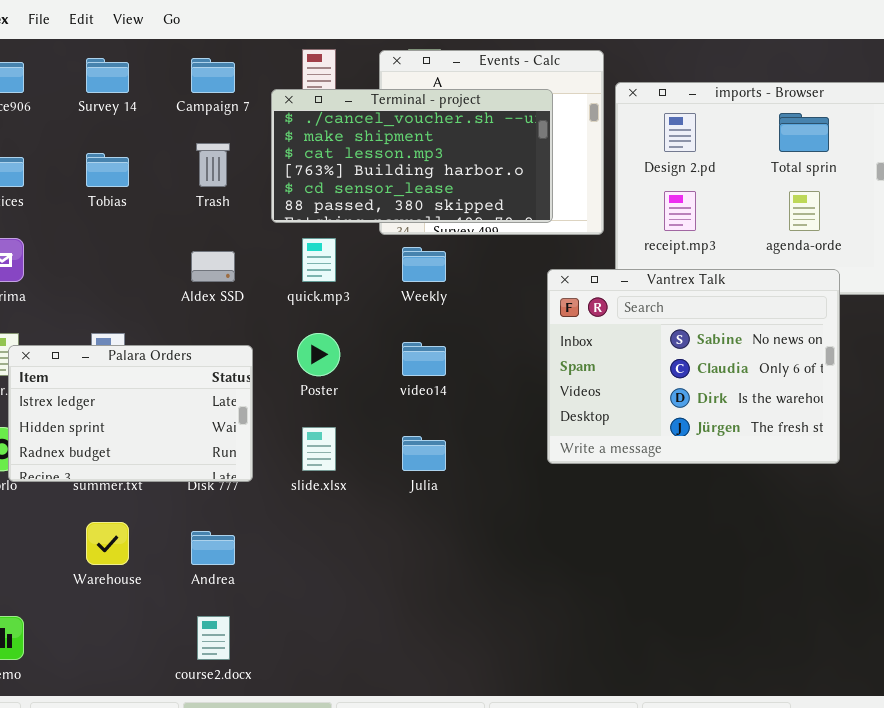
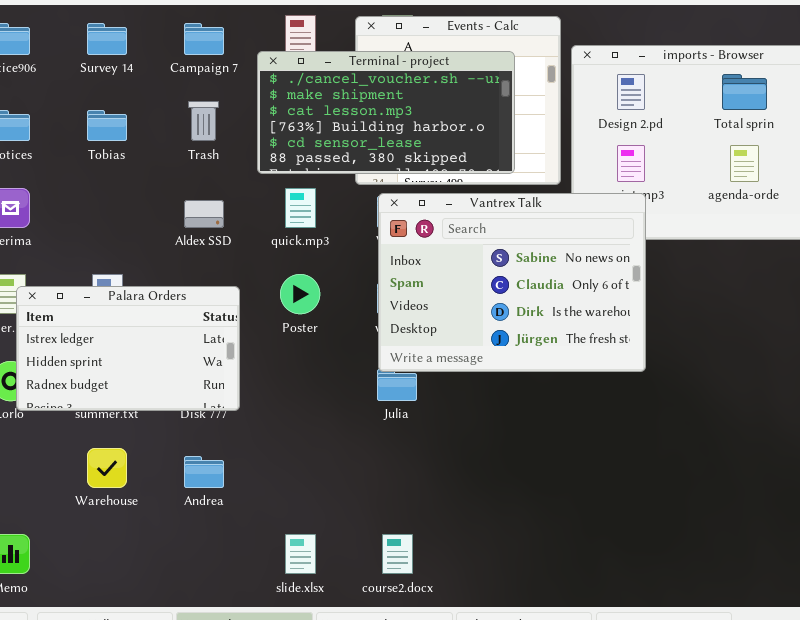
Vantrex Talk: [547,269,840,464] -> [378,193,646,372], moved
slide.xlsx: [302,427,336,471] -> [285,534,316,574], moved
course2.docx: [197,616,230,660] -> [382,534,413,574], moved

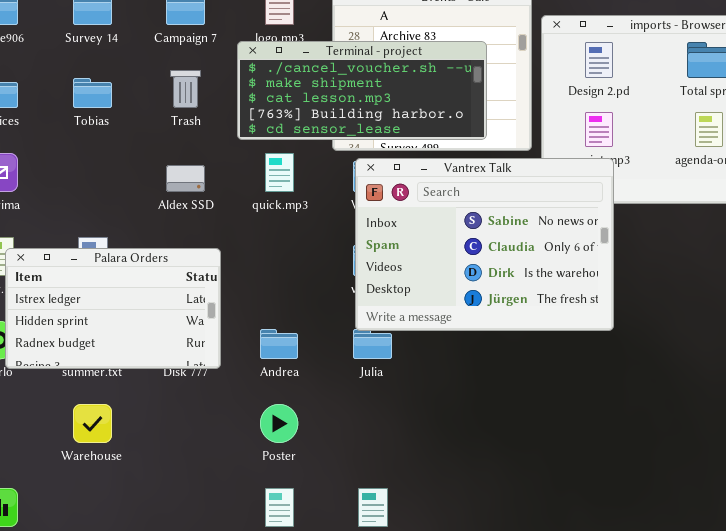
Terminal - project: [257,51,515,174] -> [237,41,487,140], resized
Poster: [280,274,320,314] -> [260,404,298,443], moved
Andrea: [184,456,224,488] -> [260,329,298,359], moved

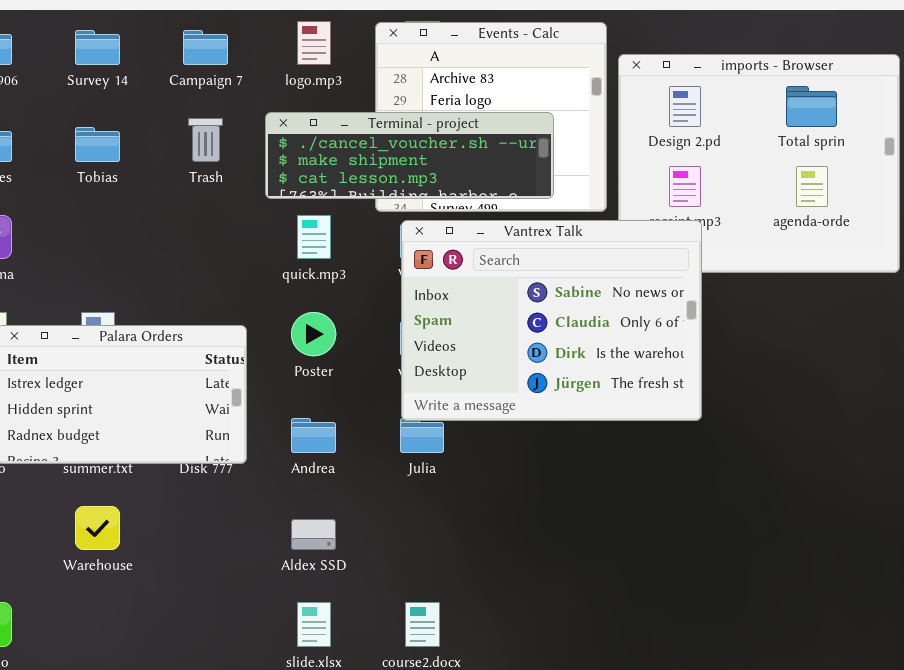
Terminal - project: [237,41,487,140] -> [265,112,554,199], resized
Aldex SSD: [166,165,205,192] -> [291,519,336,550], moved
Poster: [260,404,298,443] -> [291,312,336,356], moved

